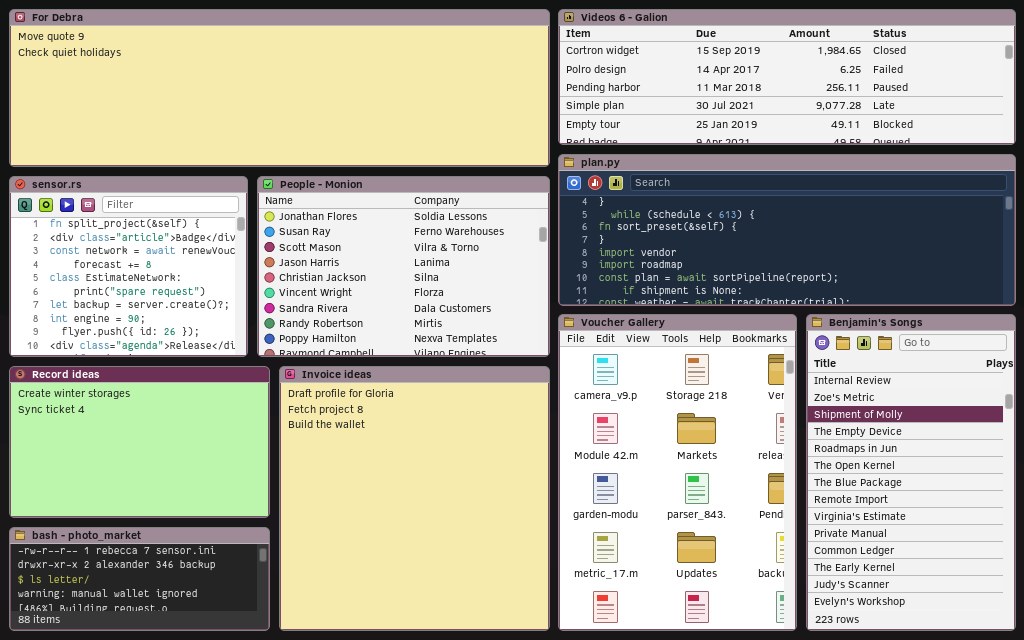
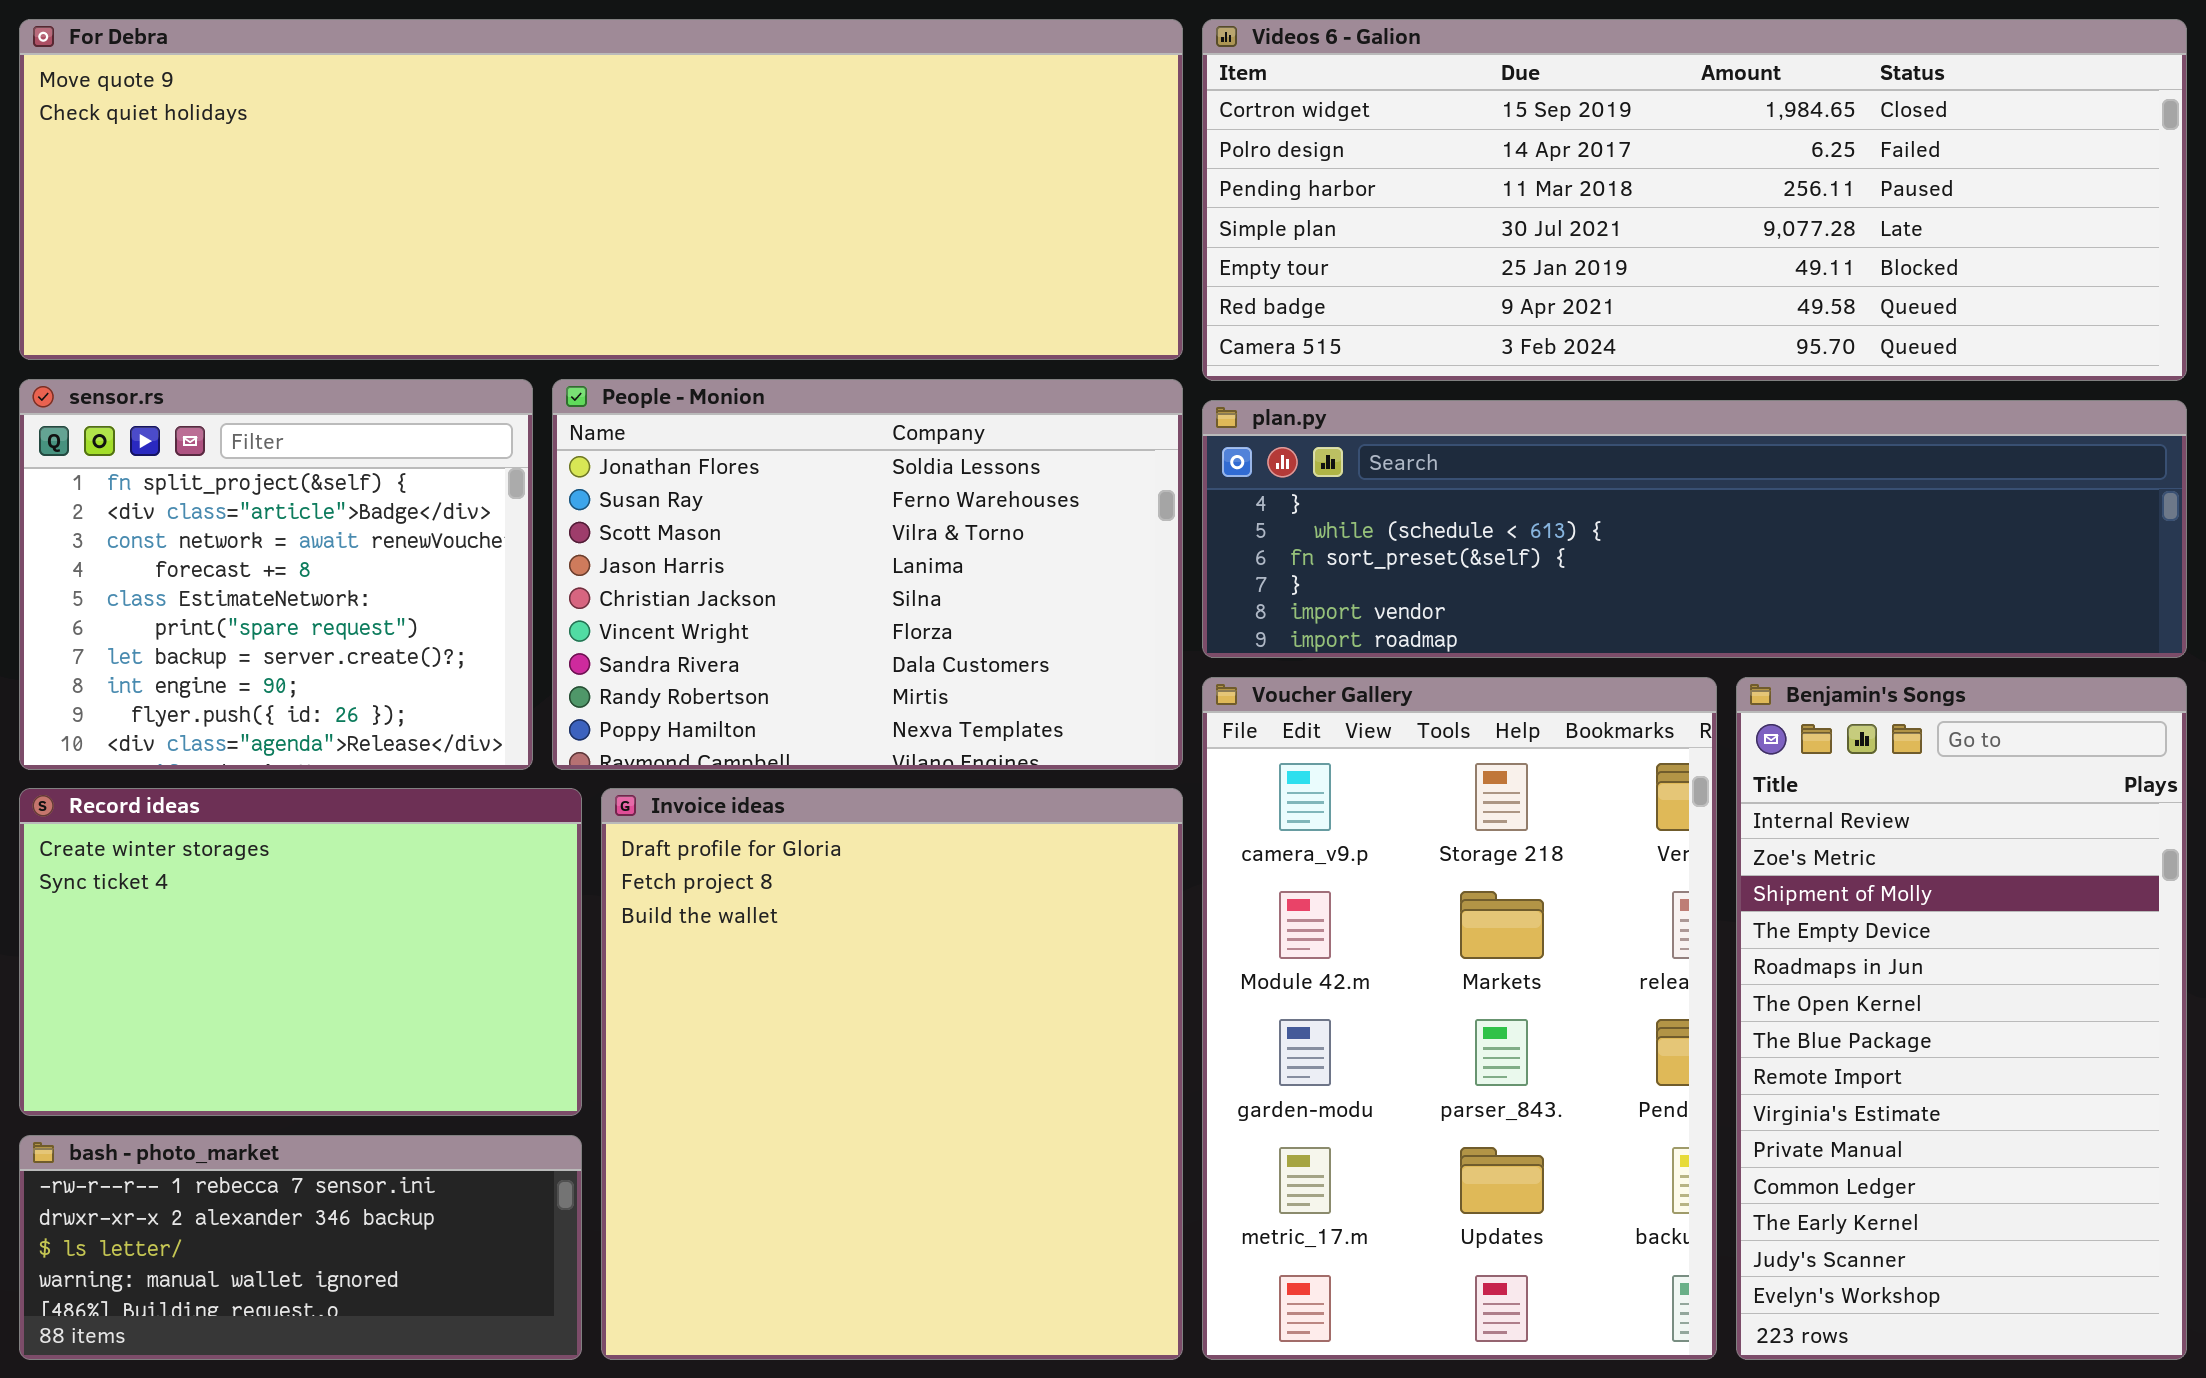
Videos 6 - Galion: [558,9,1016,145] -> [1202,19,2187,381], resized
plan.py: [558,154,1016,306] -> [1202,400,2187,658], resized

